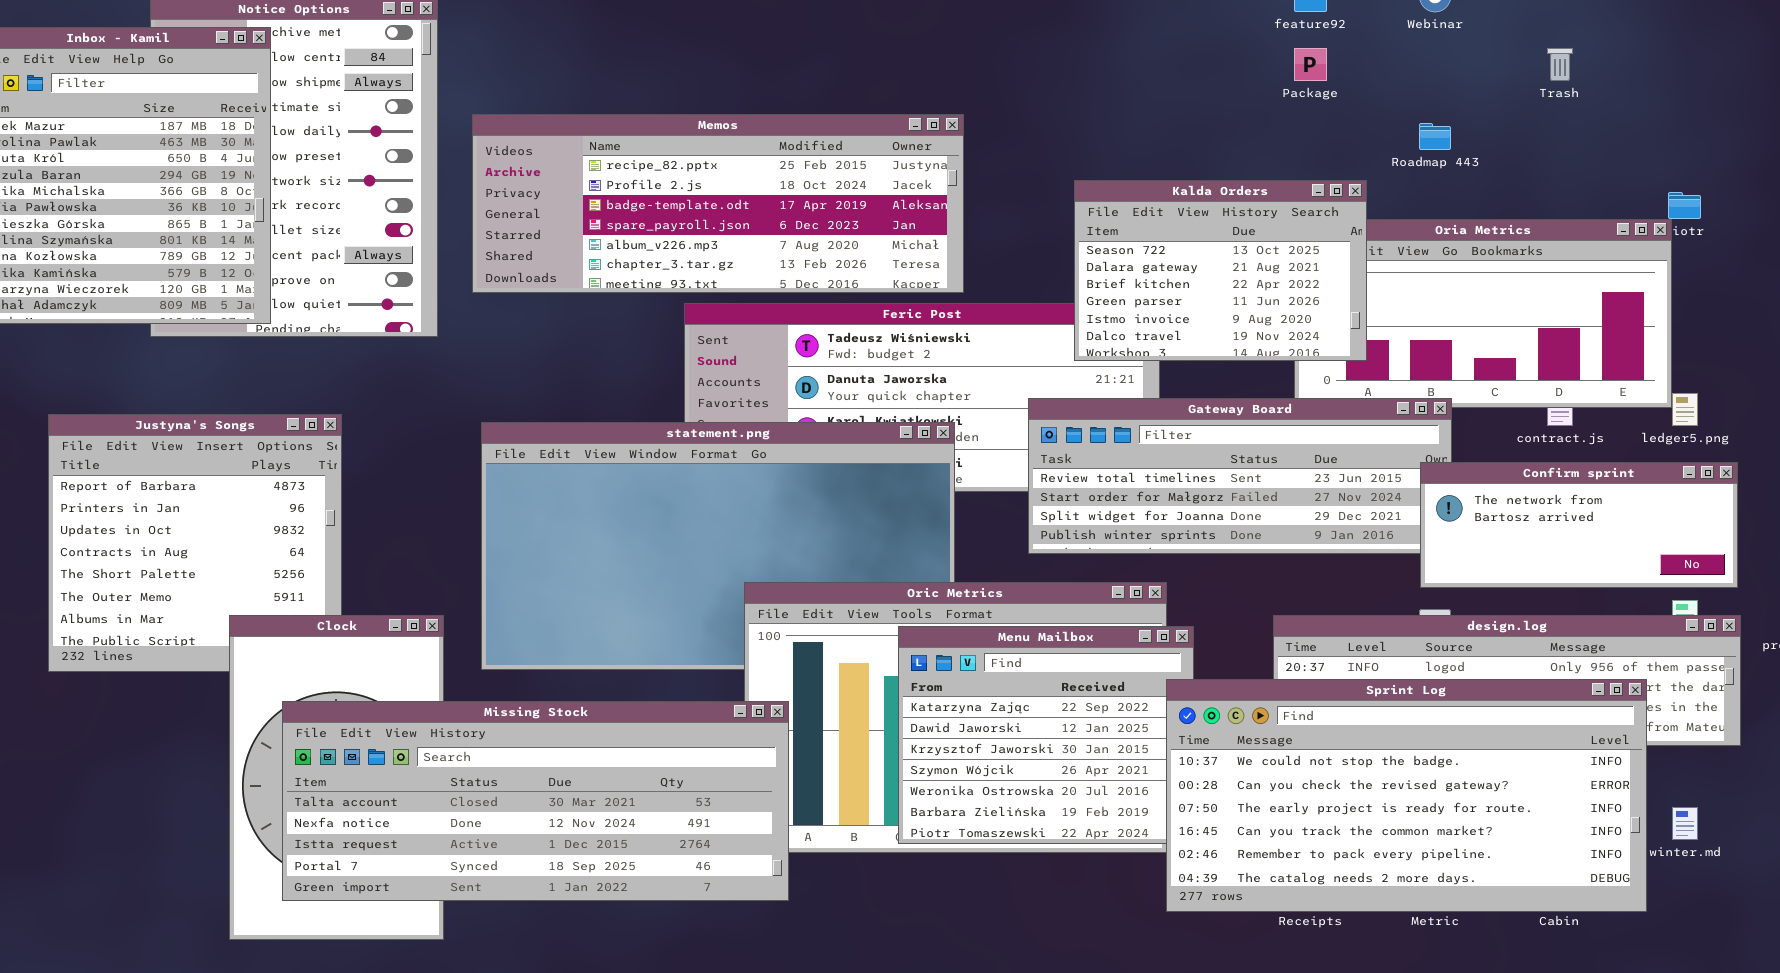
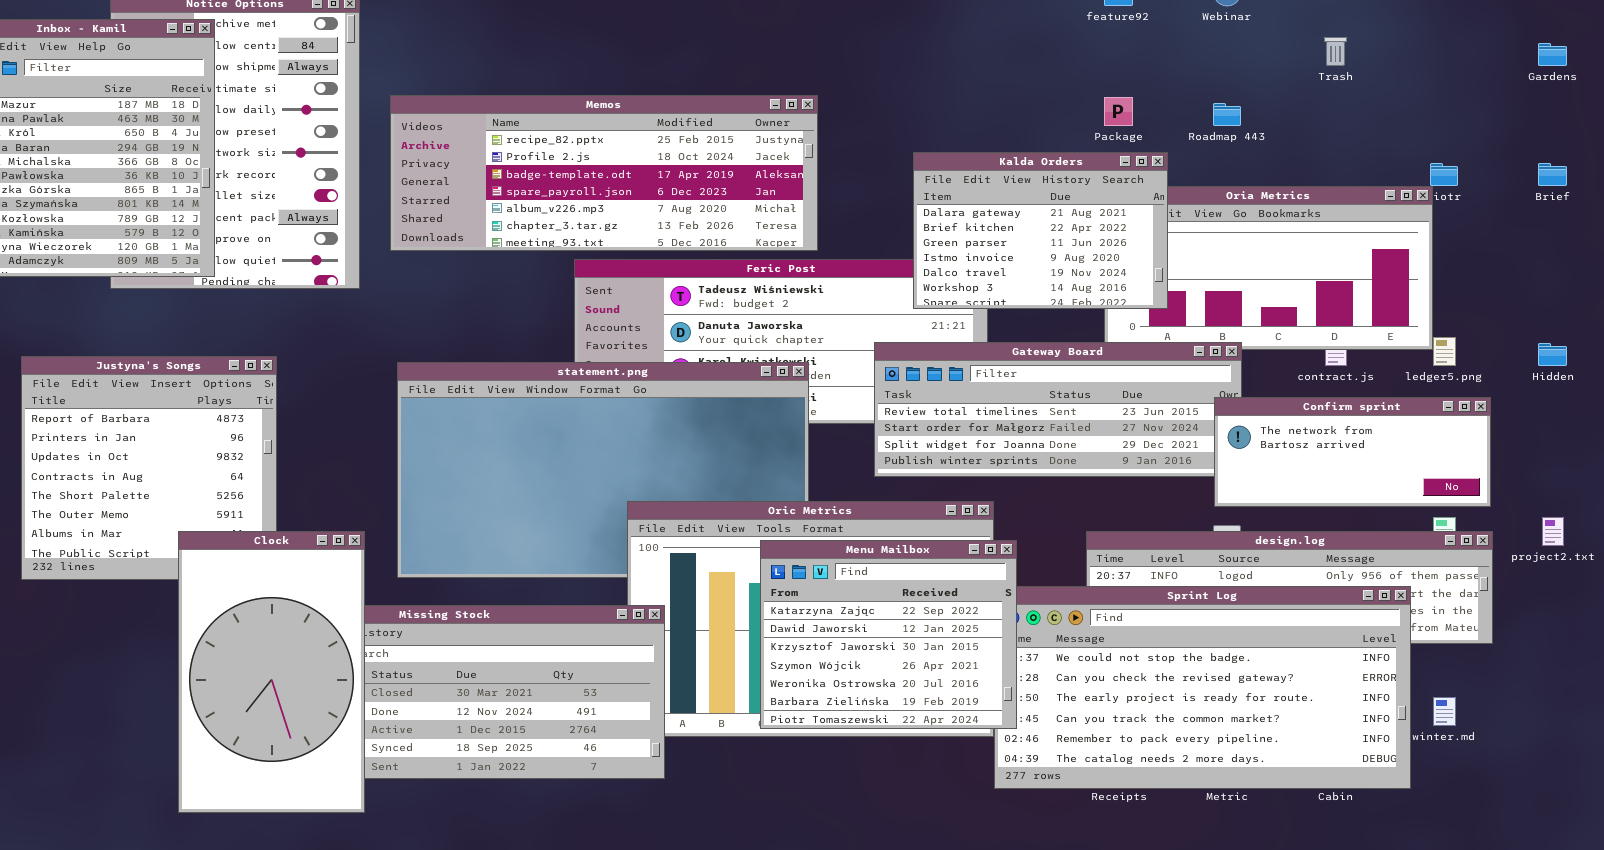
Package: [1294,48,1327,81] -> [1104,97,1133,126], moved
Kalda Orders: [1074,180,1367,361] -> [913,152,1168,309], scrolled down 1 row
Clock: [229,615,444,940] -> [178,531,365,813], raised
Menu Mailbox: [898,626,1194,844] -> [760,540,1017,729], raised

